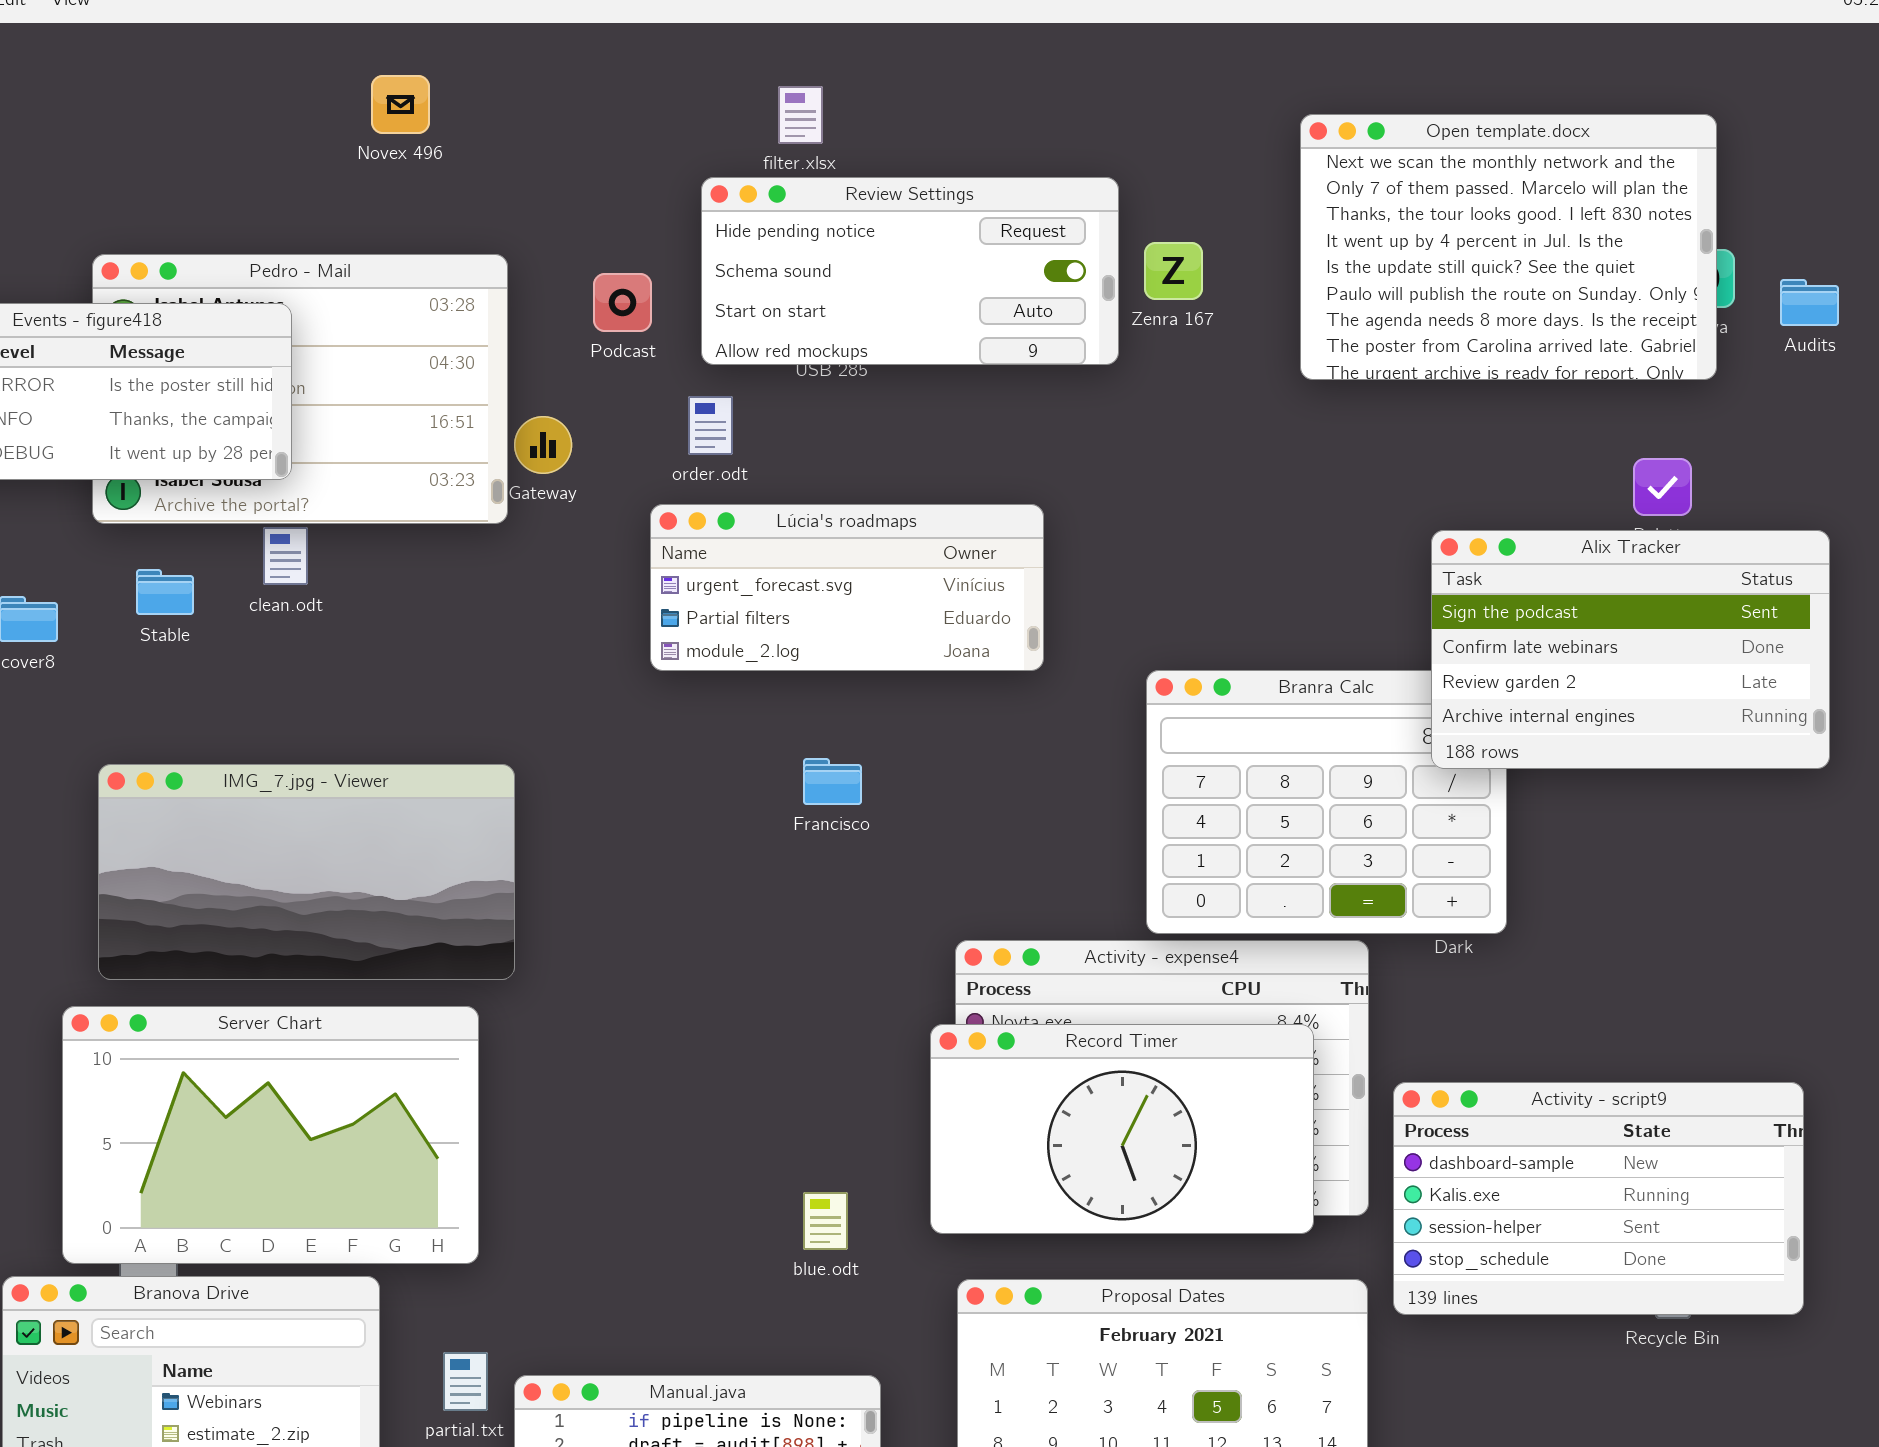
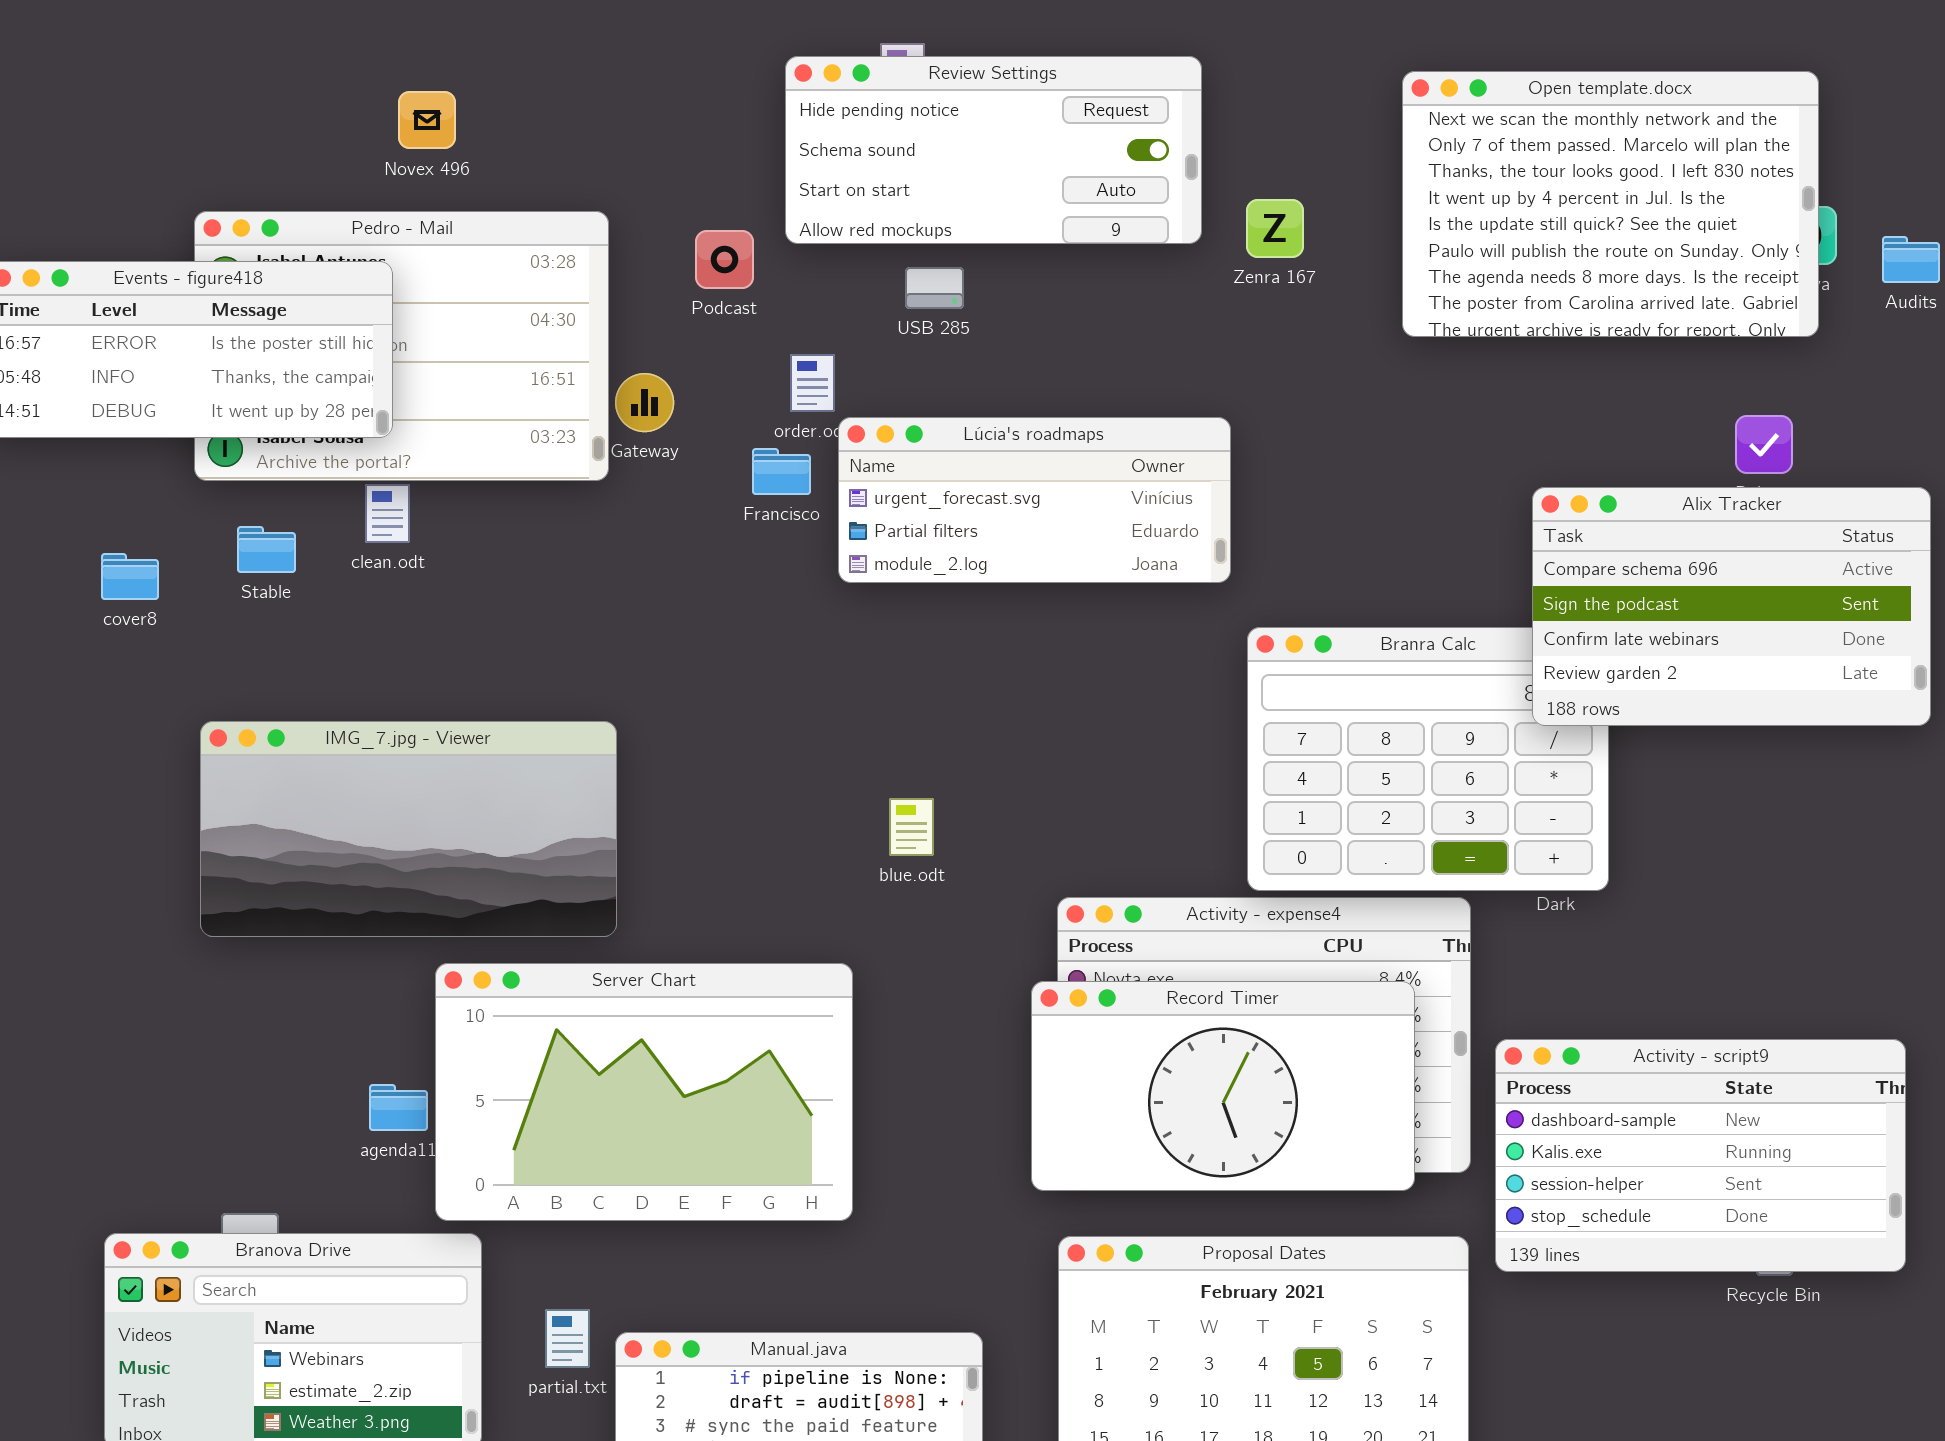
Novex 496: [371,75,430,134] -> [398,91,456,149], moved
Review Settings: [701,177,1119,365] -> [785,56,1202,244], moved
Lúcia's roadmaps: [650,504,1044,671] -> [838,417,1231,583], moved
Alix Tracker: [1431,530,1830,769] -> [1532,487,1931,726], scrolled up 1 row
Francisco: [803,758,862,805] -> [752,448,811,495], moved
Server Chart: [62,1006,479,1264] -> [435,963,853,1221], moved
blue.odt: [803,1192,848,1250] -> [889,798,934,856], moved

